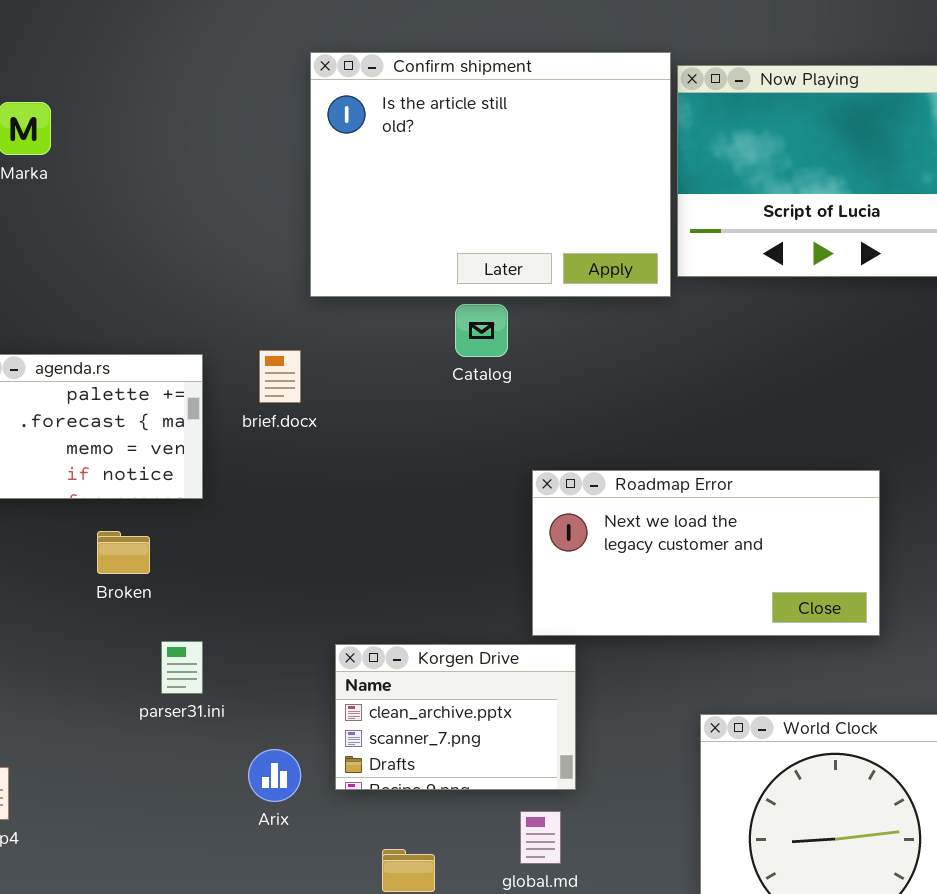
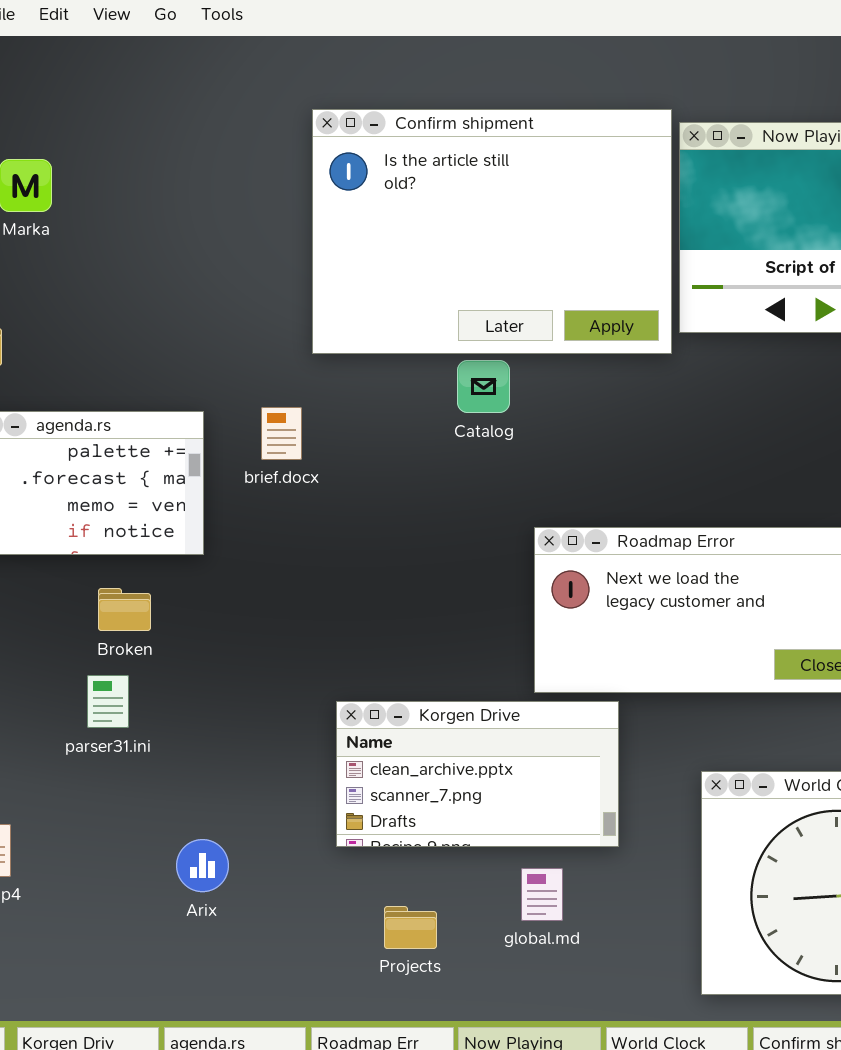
parser31.ini: [161,641,203,694] -> [87,675,129,728], moved
Korgen Drive: [335,644,576,790] -> [336,701,619,847], resized
Arix: [248,749,301,802] -> [176,839,229,892], moved

